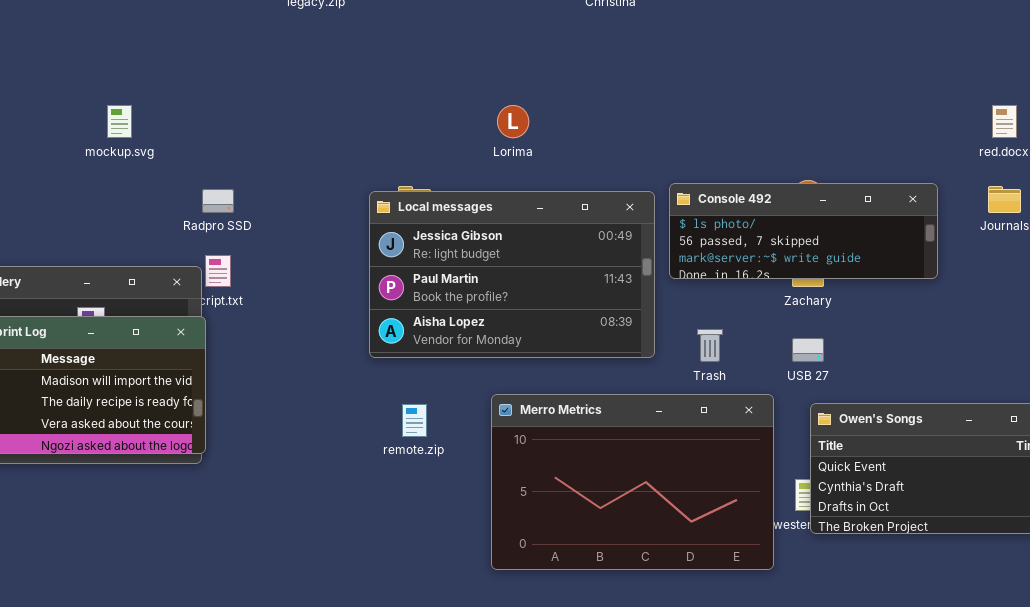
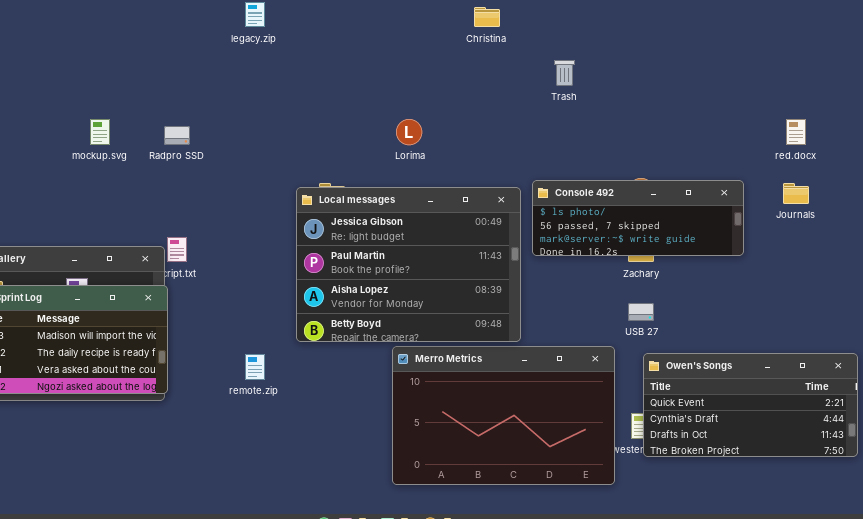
Radpro SSD: [202,189,234,213] -> [164,126,190,145], moved
Local messages: [369,191,655,358] -> [296,187,521,342], resized
Trash: [697,329,723,362] -> [554,60,575,86], moved
remote.zip: [402,404,427,437] -> [245,354,265,380], moved

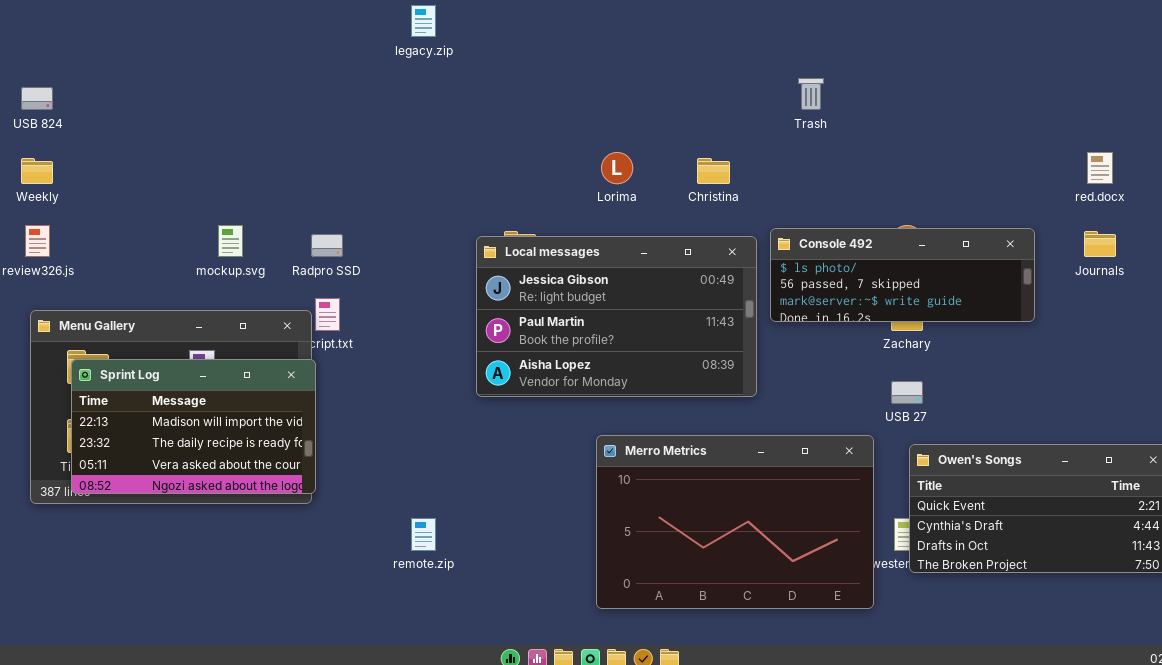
Christina: [474,7,500,27] -> [697,158,730,184], moved
mockup.svg: [90,119,110,145] -> [218,225,243,257], moved
Radpro SSD: [164,126,190,145] -> [311,234,343,257], moved
Local messages: [296,187,521,342] -> [476,236,757,397], resized
remote.zip: [245,354,265,380] -> [411,518,436,551], moved

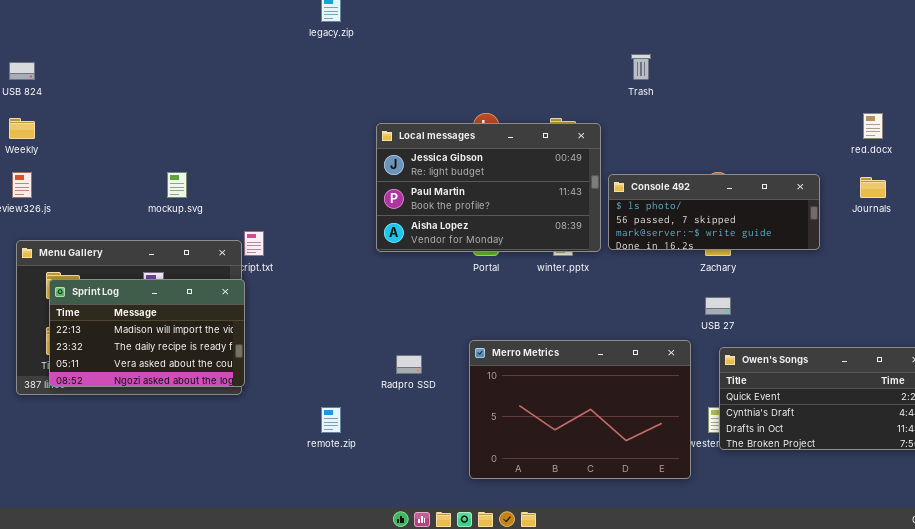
Radpro SSD: [311,234,343,257] -> [396,355,422,374], moved
Local messages: [476,236,757,397] -> [376,123,601,252], moved

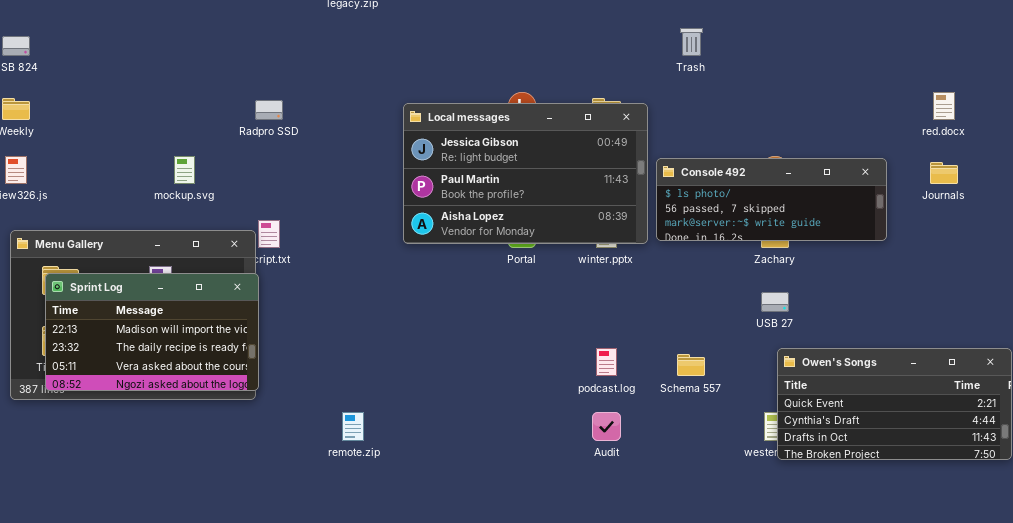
Merro Metrics: [469,340,691,479] -> none, closed
Radpro SSD: [396,355,422,374] -> [255,100,283,120], moved

